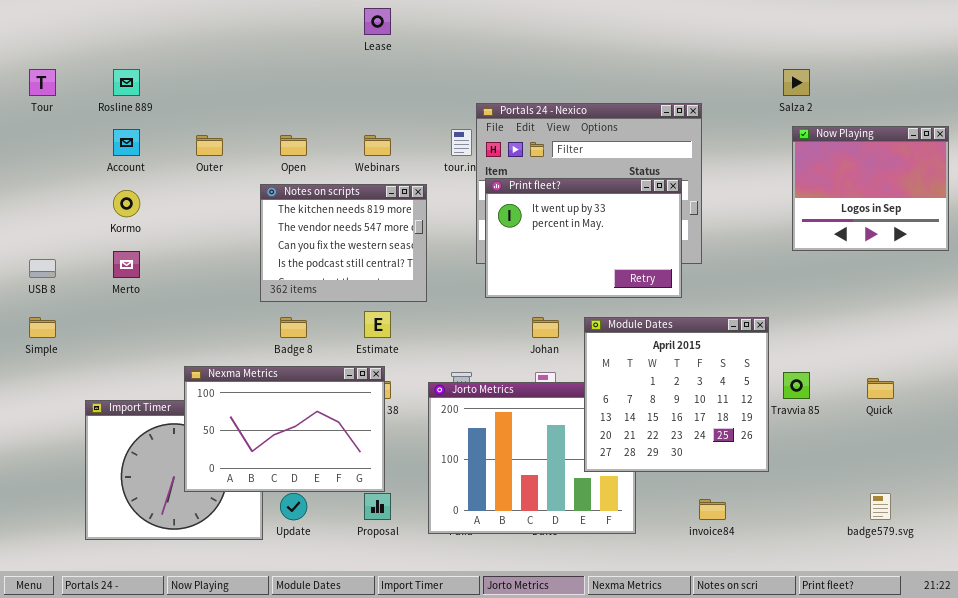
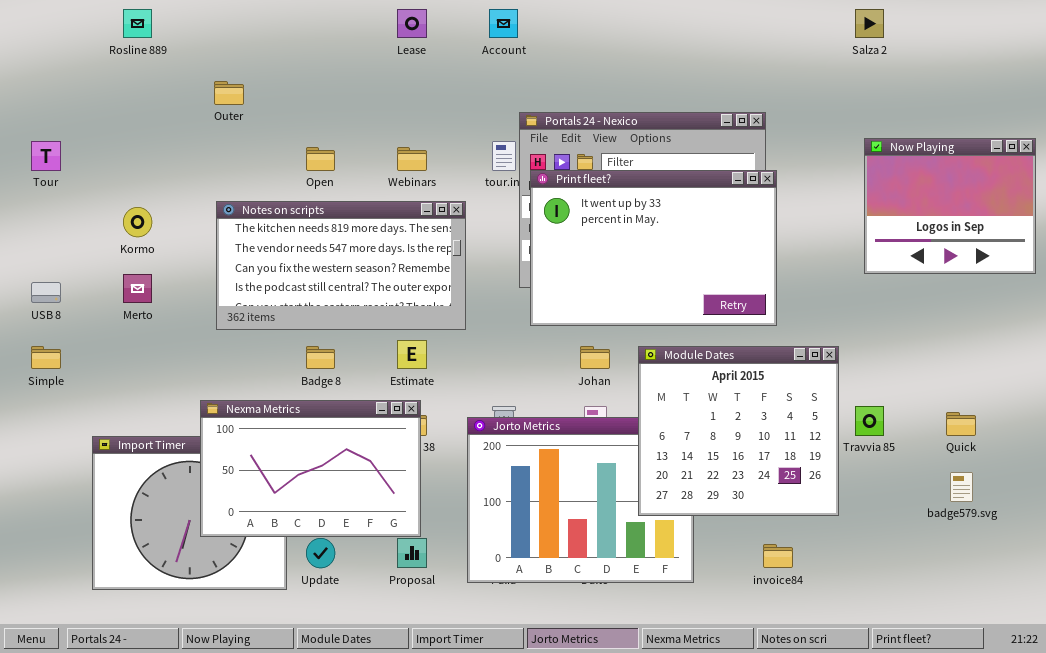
Tour: [29,69,56,96] -> [31,141,61,171], moved
Rosline 889: [113,69,140,96] -> [123,9,152,38], moved
Salza 2: [783,69,810,96] -> [855,9,884,38], moved
Account: [113,129,140,156] -> [489,9,518,38], moved
Outer: [196,135,223,156] -> [214,81,244,105], moved
Print fleet?: [485,178,682,298] -> [530,170,777,326], resized
Notes on scripts: [260,184,427,302] -> [216,201,466,330], resized
badge579.svg: [870,493,891,520] -> [950,472,973,502], moved

